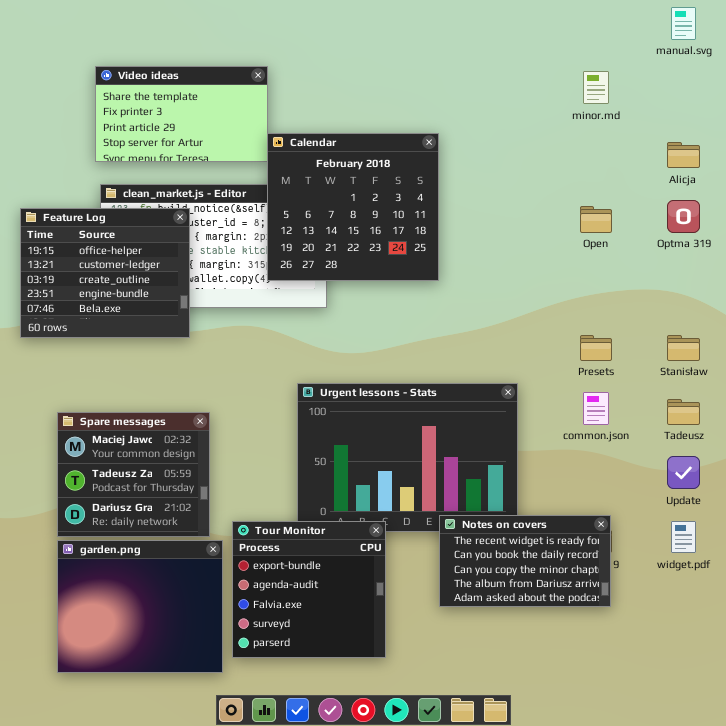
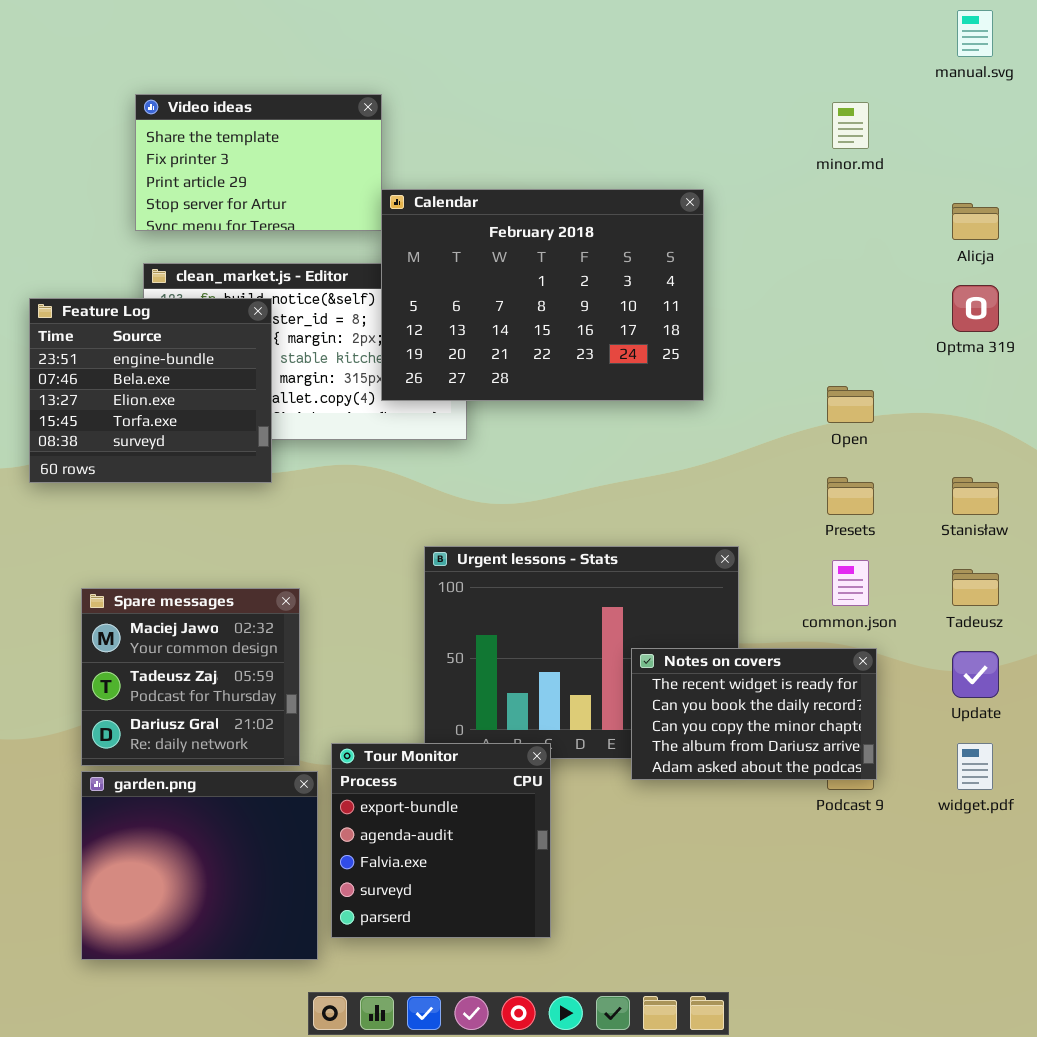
Calendar: [267,133,439,281] -> [381,189,704,401], resized
Open: [580,206,612,233] -> [827,386,874,423], moved
Feature Log: [20,208,190,338] -> [29,298,272,483], scrolled down 3 rows
Notes on covers: [439,515,611,607] -> [631,648,877,780], moved

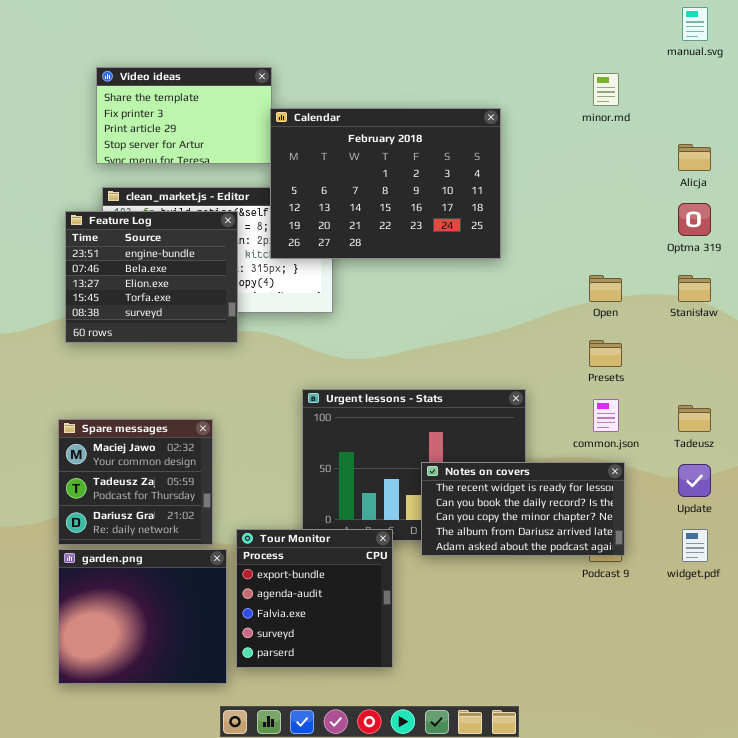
Calendar: [381,189,704,401] -> [270,108,501,259], moved
Feature Log: [29,298,272,483] -> [65,211,238,343], moved
Stanisław: [952,477,999,515] -> [678,275,711,302], moved
Notes on covers: [631,648,877,780] -> [421,462,625,556], resized

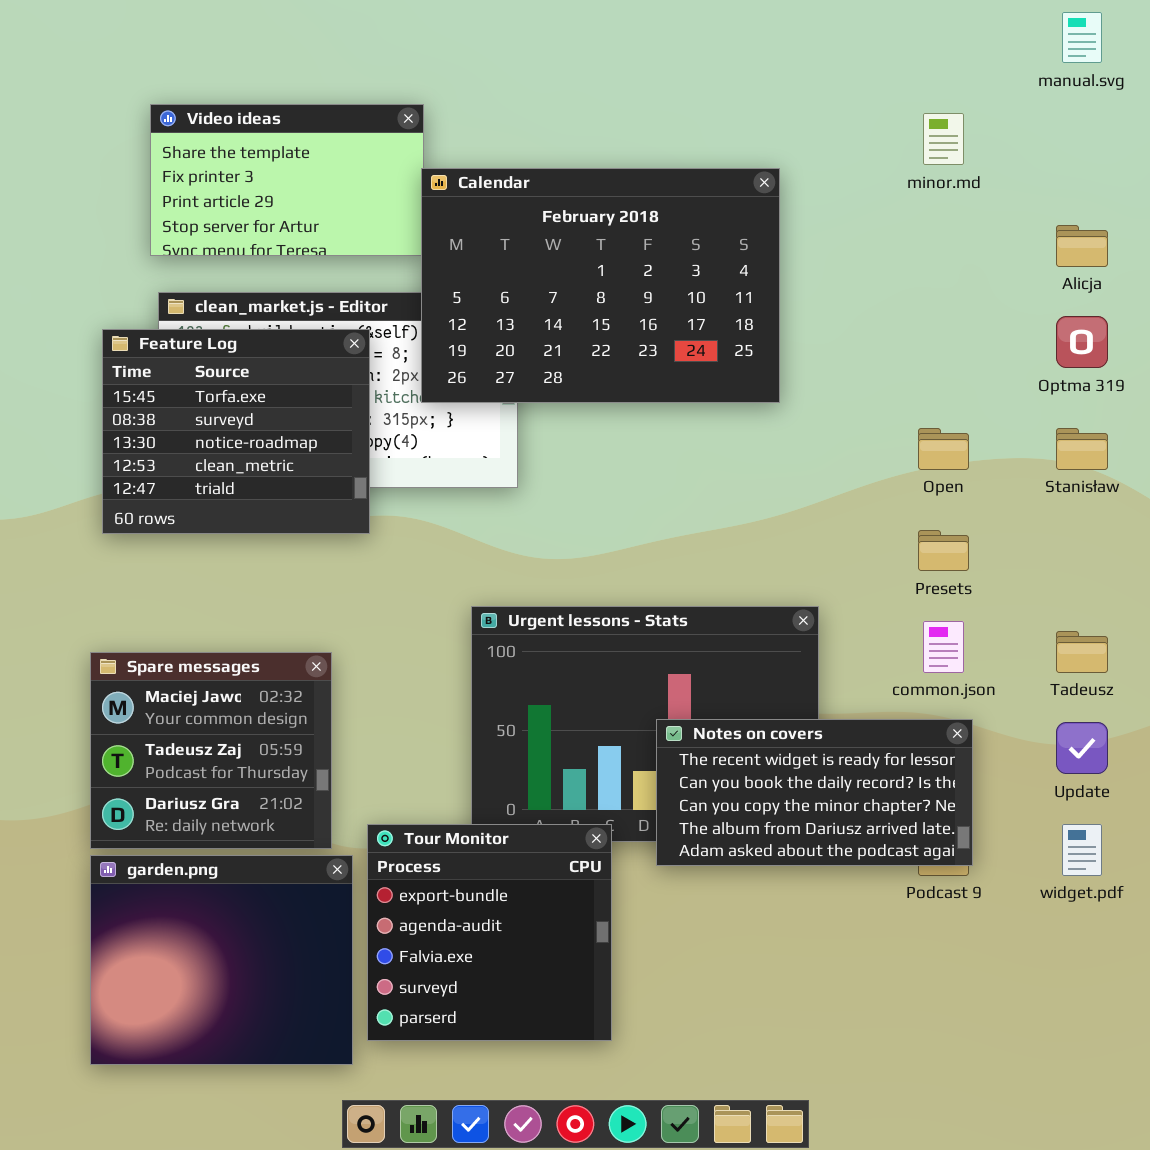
Feature Log: [65,211,238,343] -> [102,329,370,534], scrolled down 3 rows

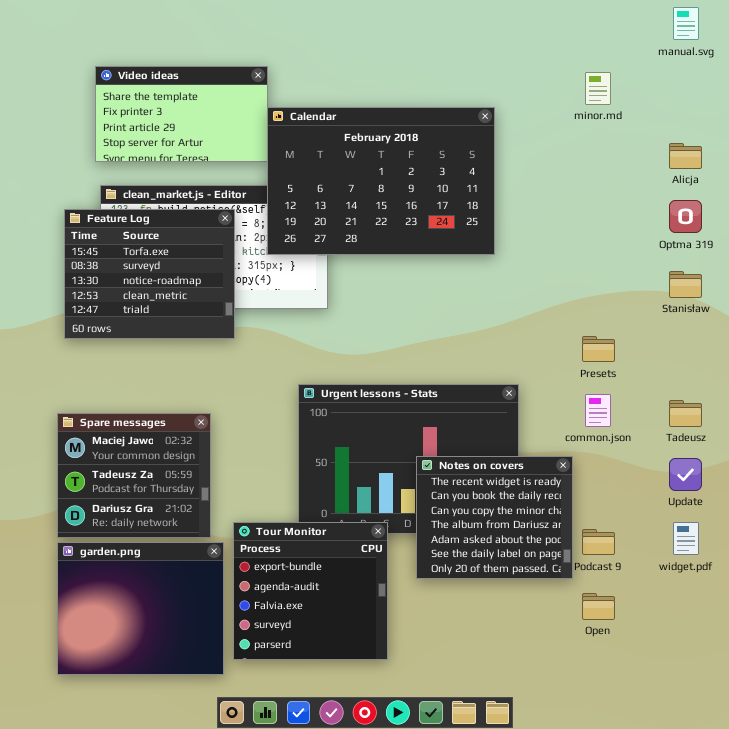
Open: [918,428,969,470] -> [582,593,615,620], moved
Notes on covers: [656,719,973,866] -> [416,456,573,579], resized

